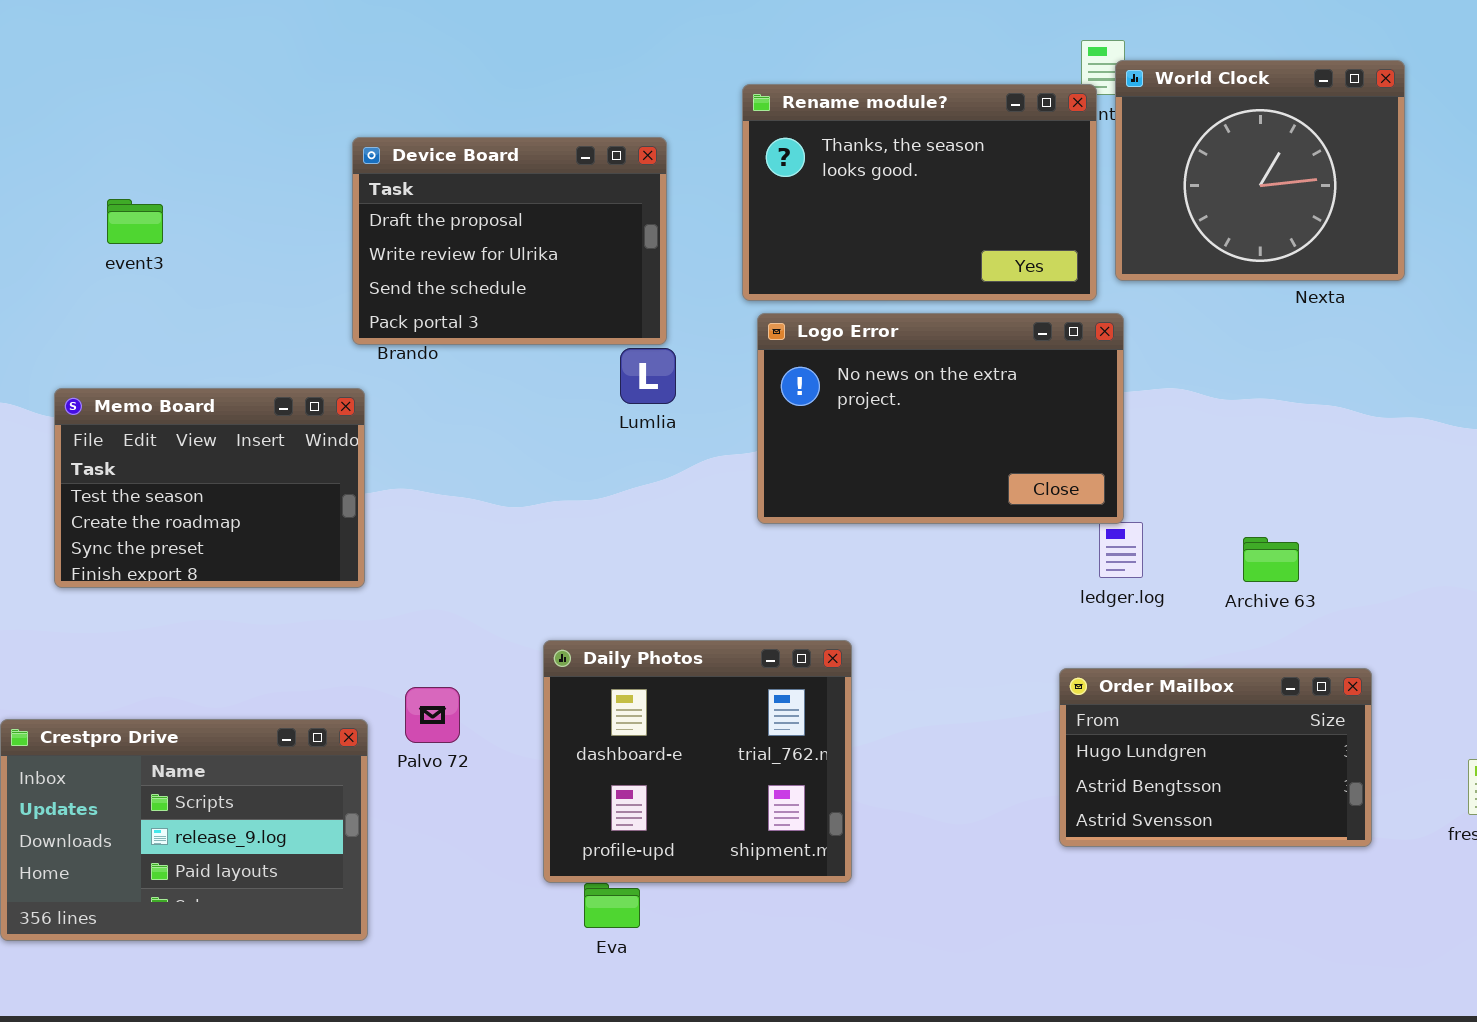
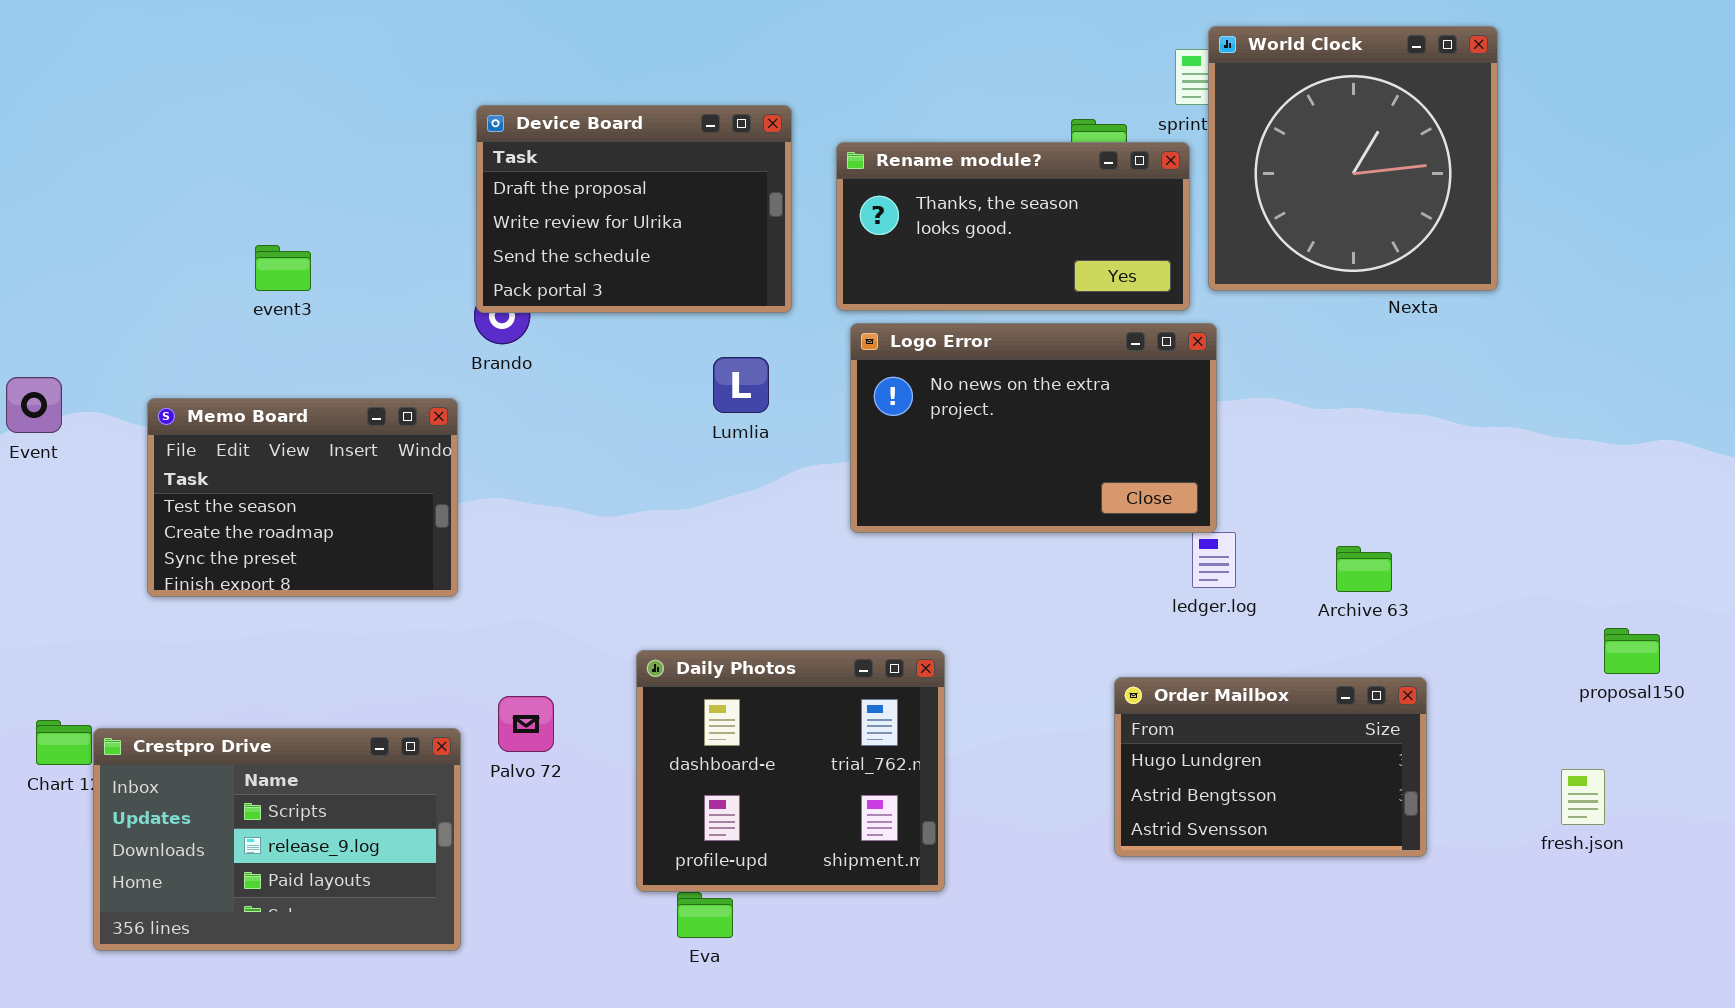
World Clock: [1115,60,1405,281] -> [1208,26,1498,291], resized
Rename module?: [742,84,1097,301] -> [836,142,1190,311], resized
Device Board: [352,137,667,345] -> [476,105,792,313], moved
event3: [107,199,163,244] -> [255,245,311,291], moved
Order Mailbox: [1059,668,1372,847] -> [1114,677,1427,857], moved

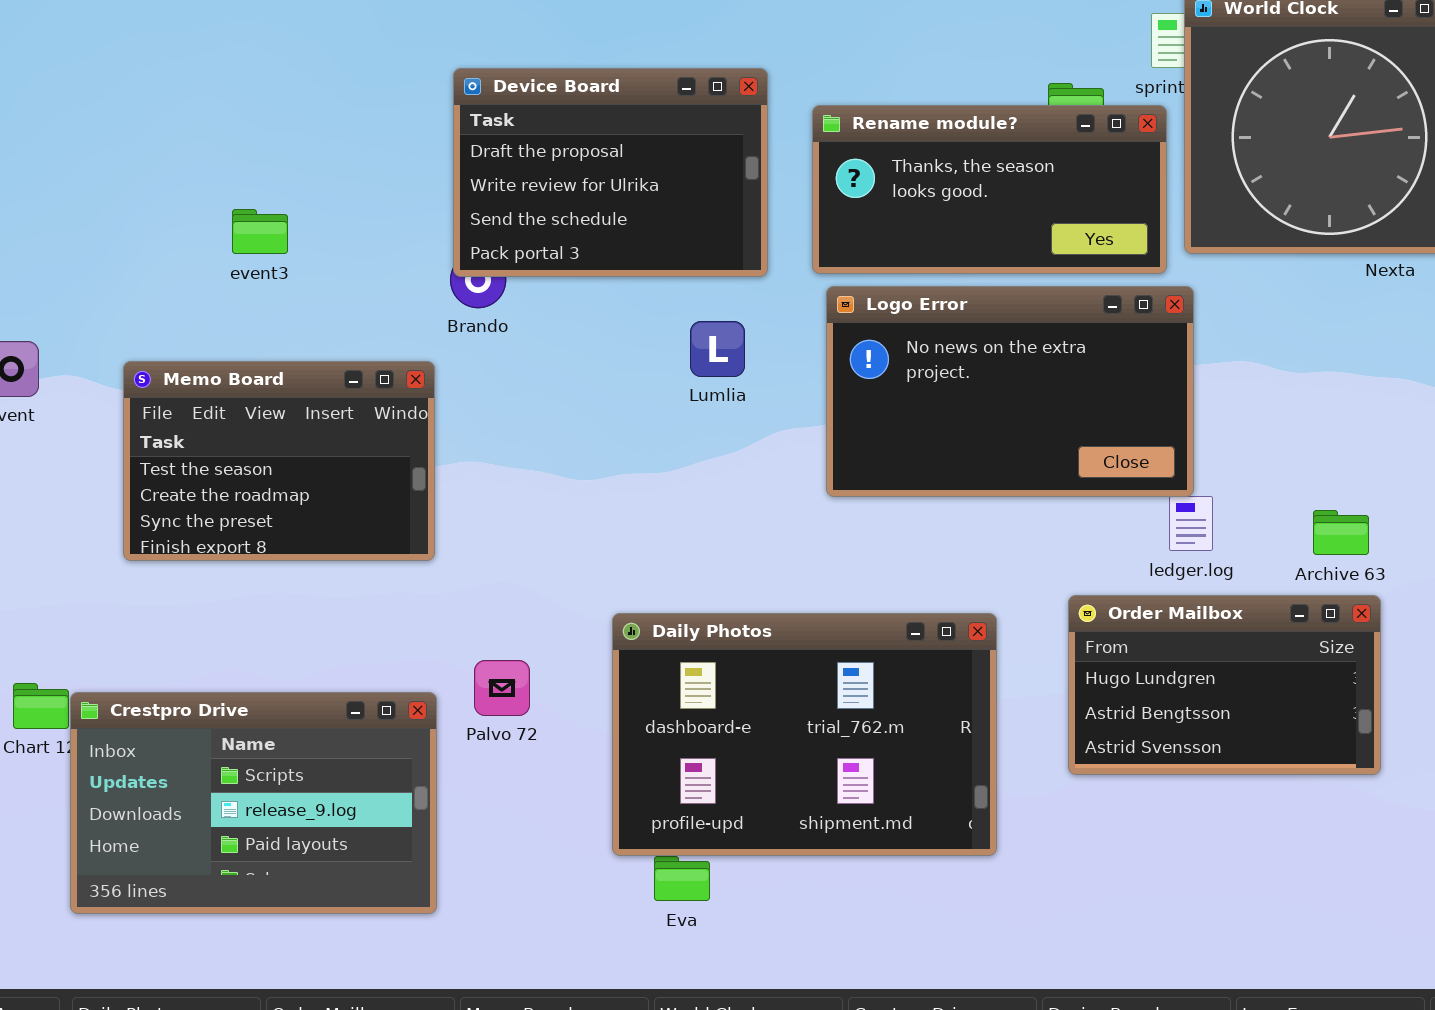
Daily Photos: [636,650,945,892] -> [612,613,997,856], resized
Order Mailbox: [1114,677,1427,857] -> [1068,595,1381,775], moved

